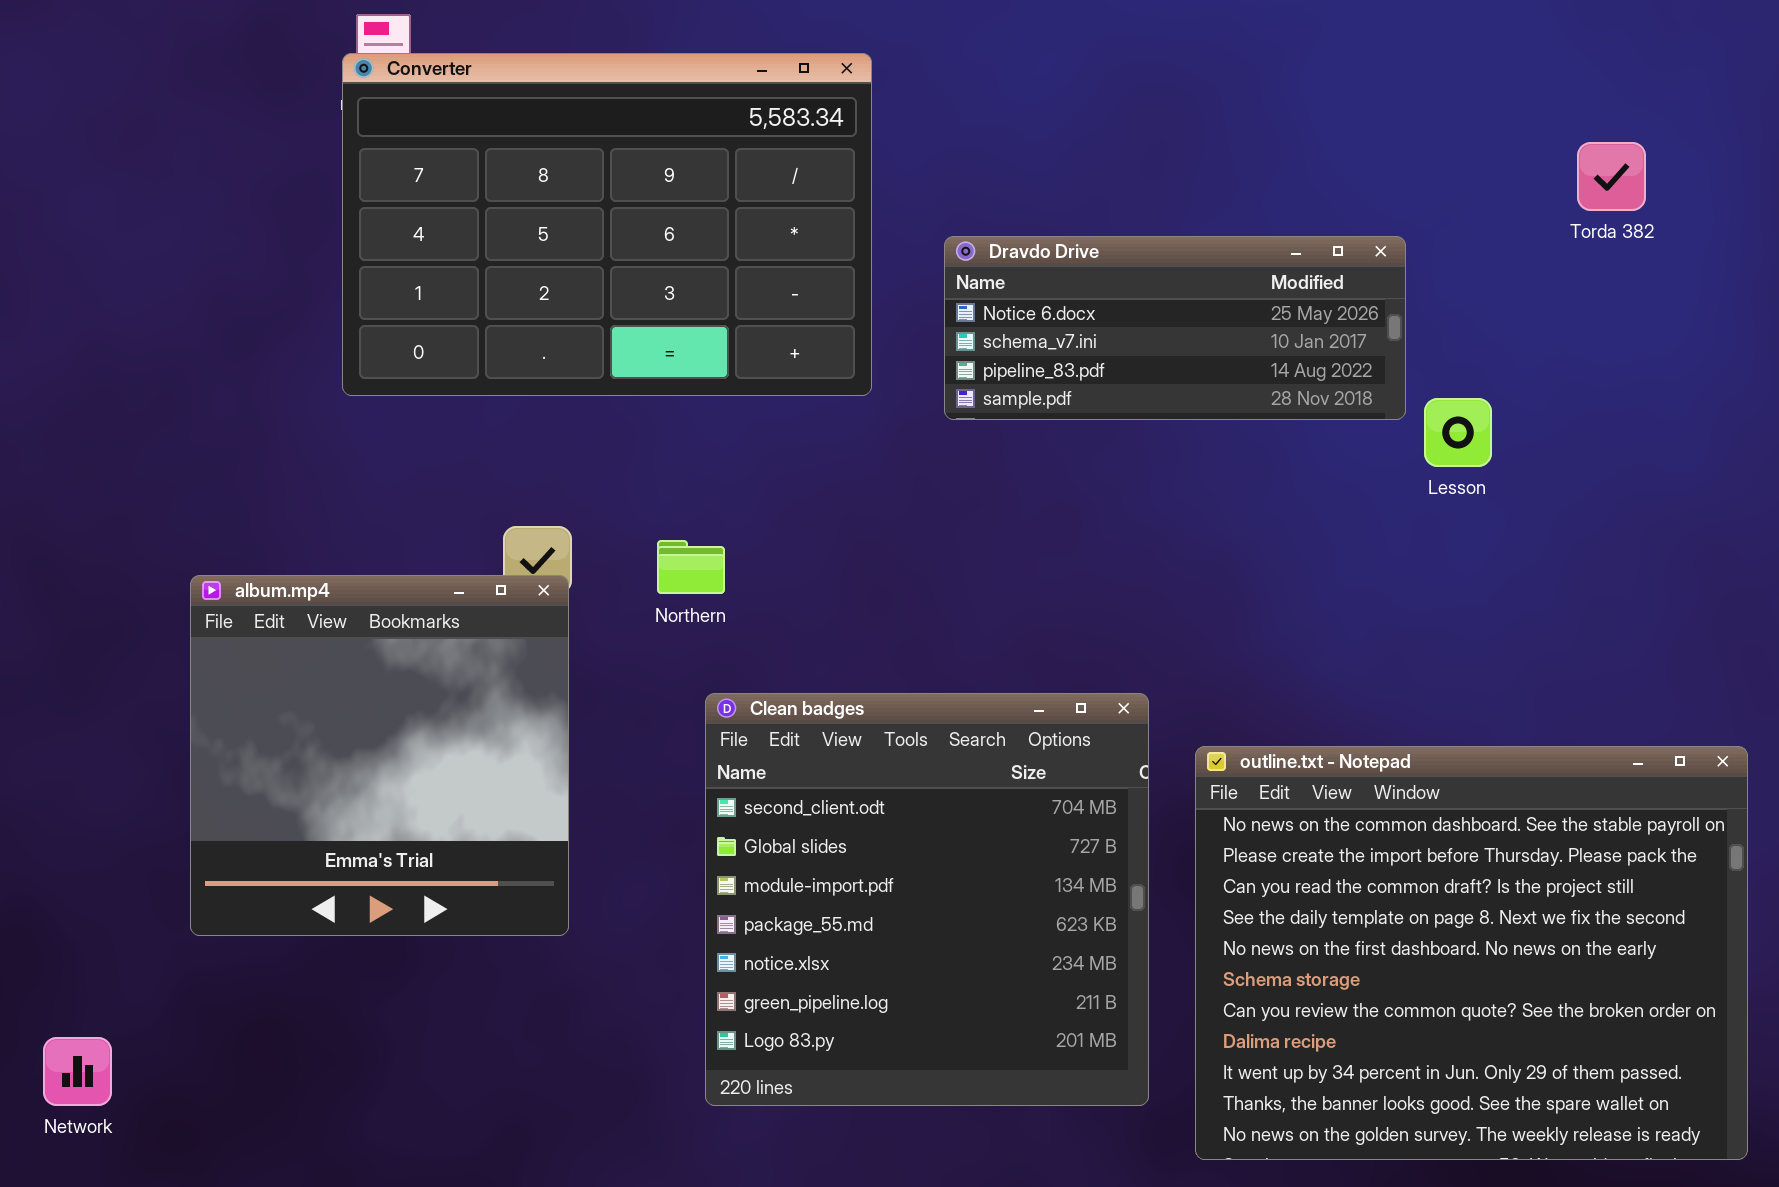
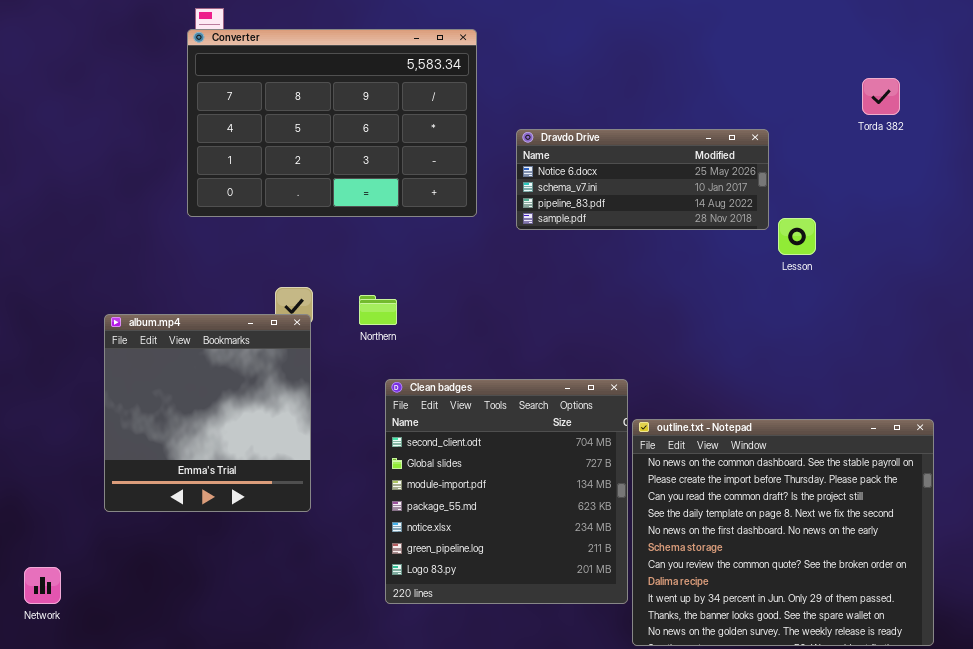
outline.txt - Notepad: [1195,746,1748,1160] -> [632,419,934,646], moved

